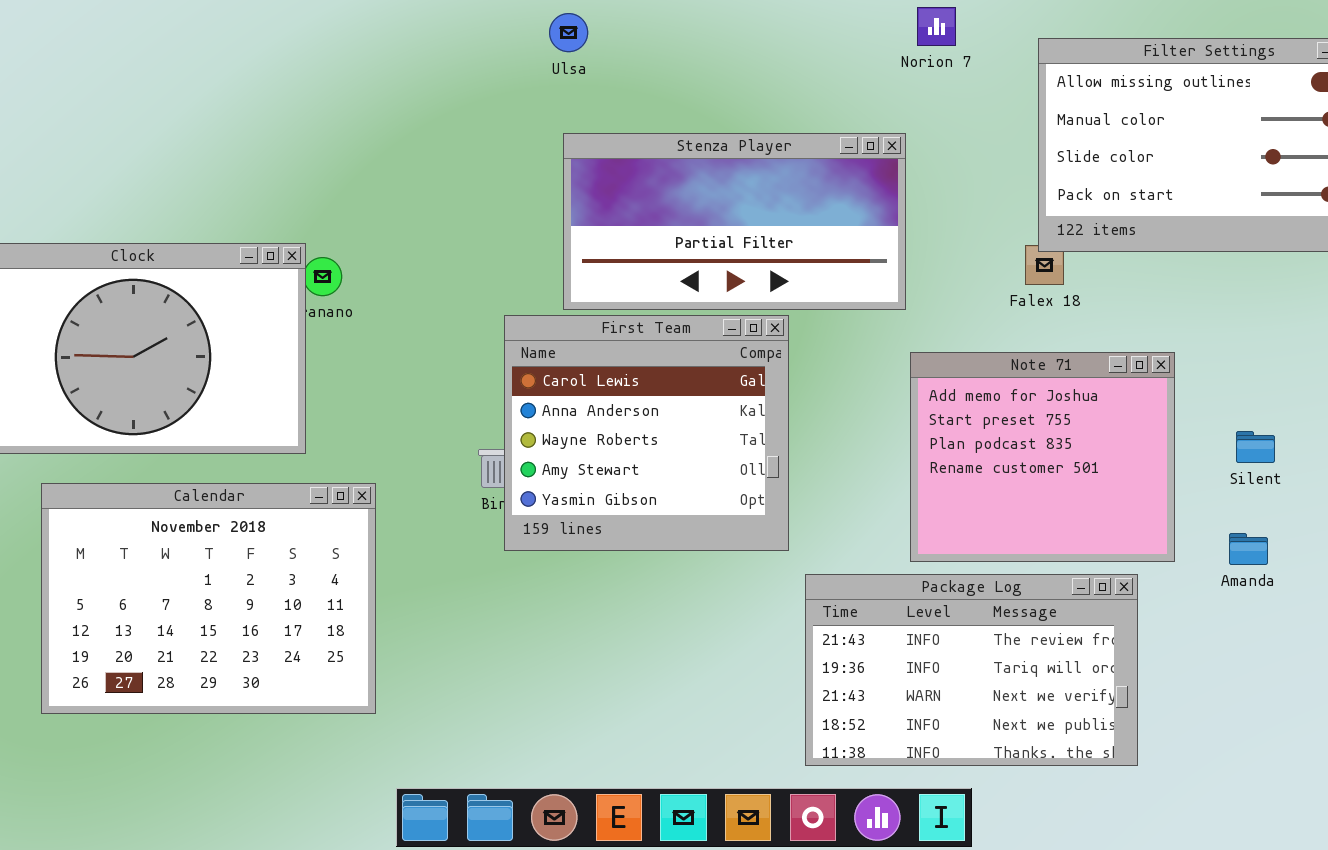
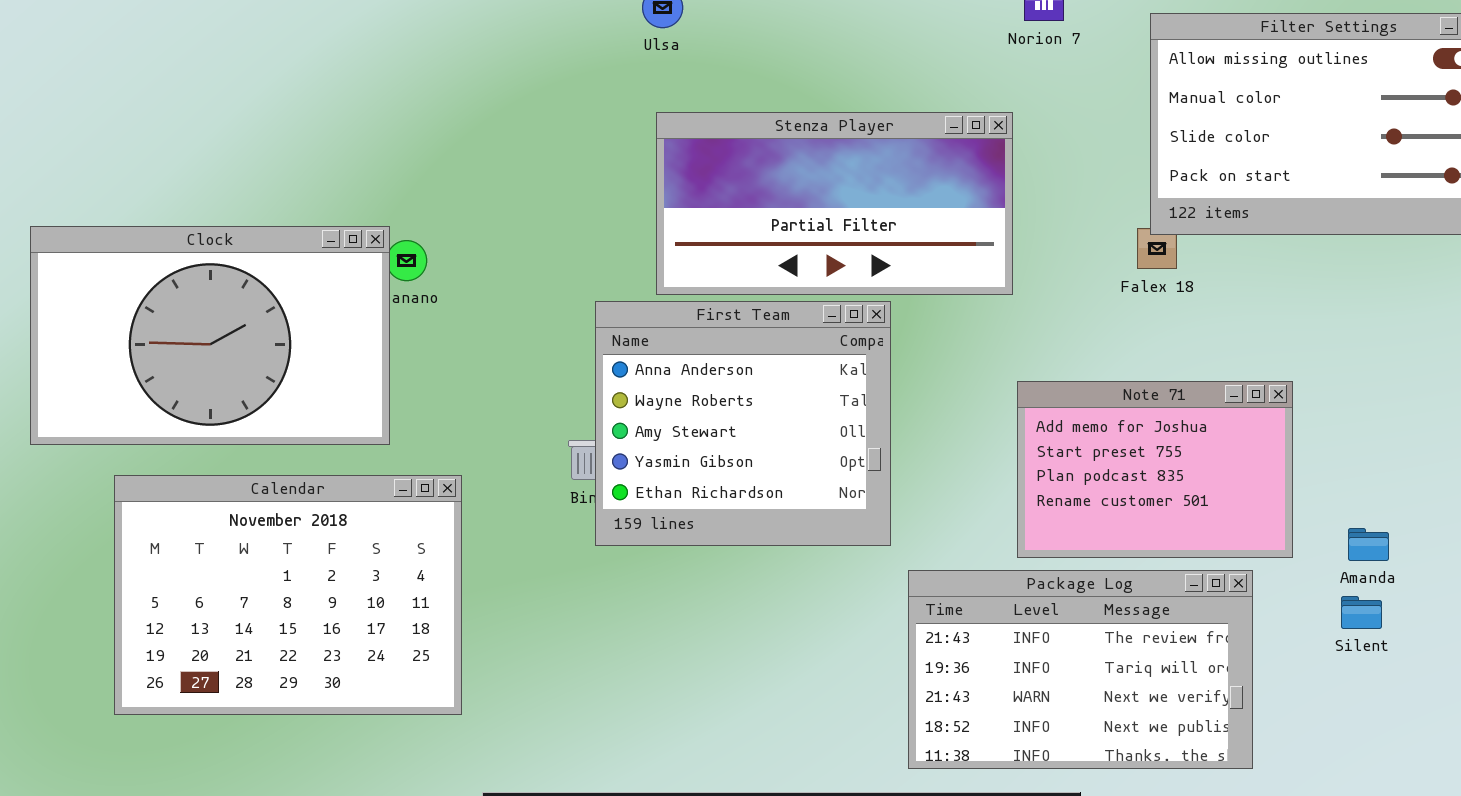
First Team: [504,315,789,551] -> [595,301,891,546], scrolled down 1 row
Note 71: [910,352,1175,562] -> [1017,381,1293,558], resized
Silent: [1236,431,1275,463] -> [1341,596,1382,629], moved

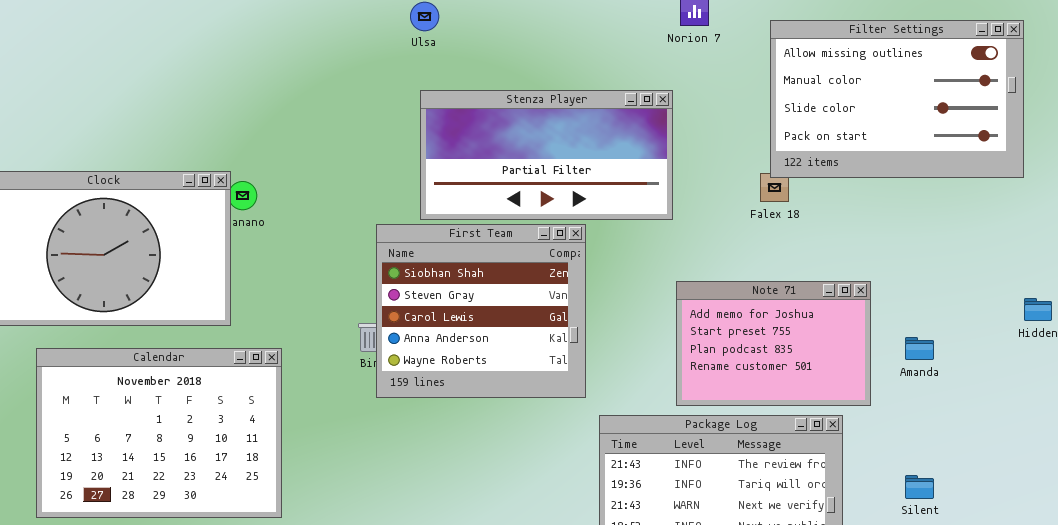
First Team: [595,301,891,546] -> [376,224,586,398], scrolled up 3 rows
Amanda: [1348,528,1389,561] -> [905,337,934,360], moved
Silent: [1341,596,1382,629] -> [905,475,934,499], moved

